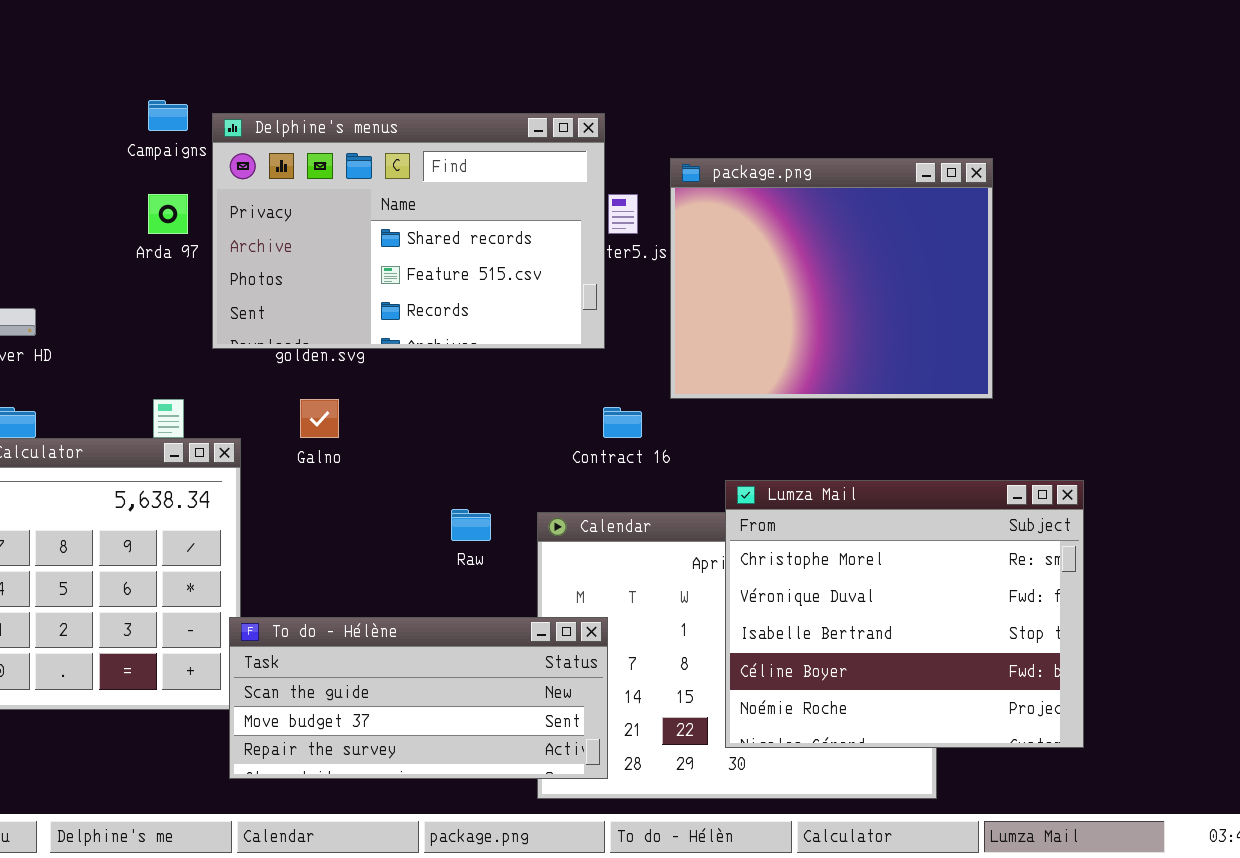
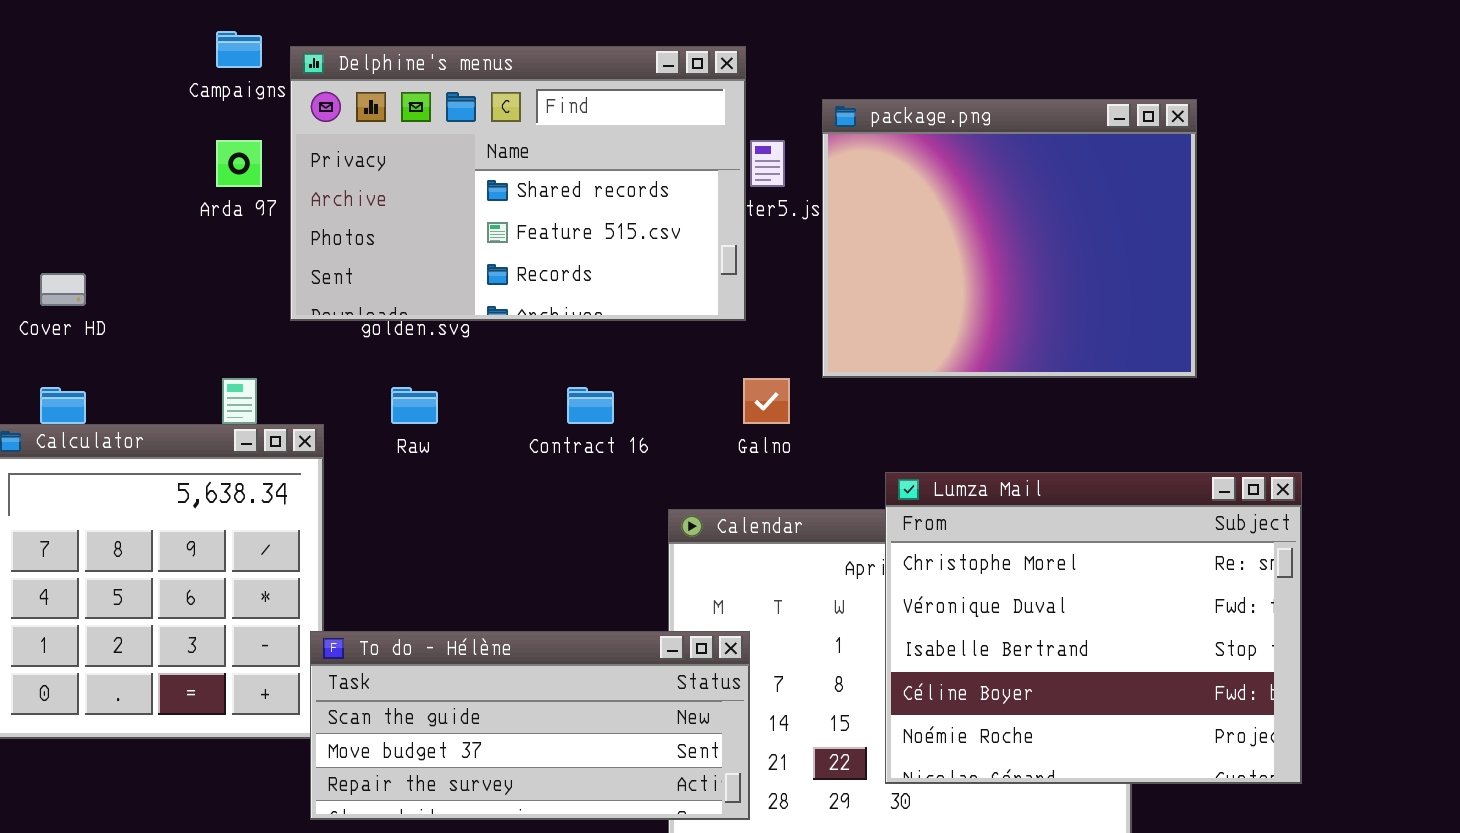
Galno: [300,399,339,438] -> [743,378,790,424], moved
Contract 16: [603,407,642,438] -> [567,387,614,424], moved
Raw: [451,509,491,541] -> [391,387,438,424], moved

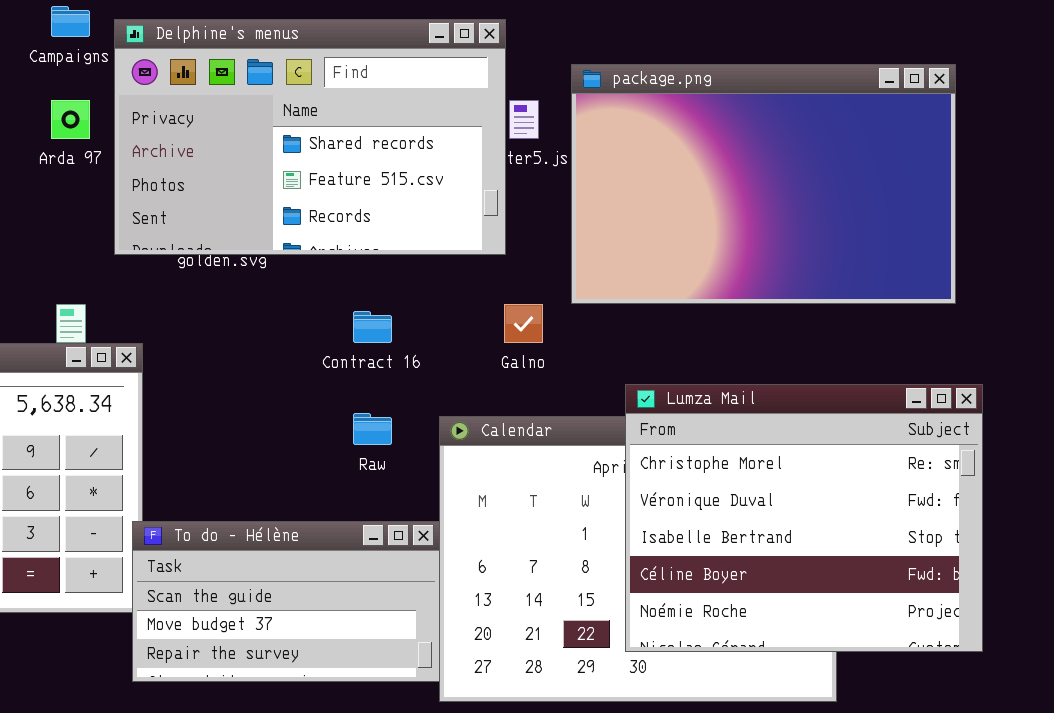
package.png: [822,99,1197,378] -> [571,64,956,304], resized
Raw: [391,387,438,424] -> [353,413,392,445], moved
To do - Hélène: [310,631,750,820] -> [132,521,440,682], resized

